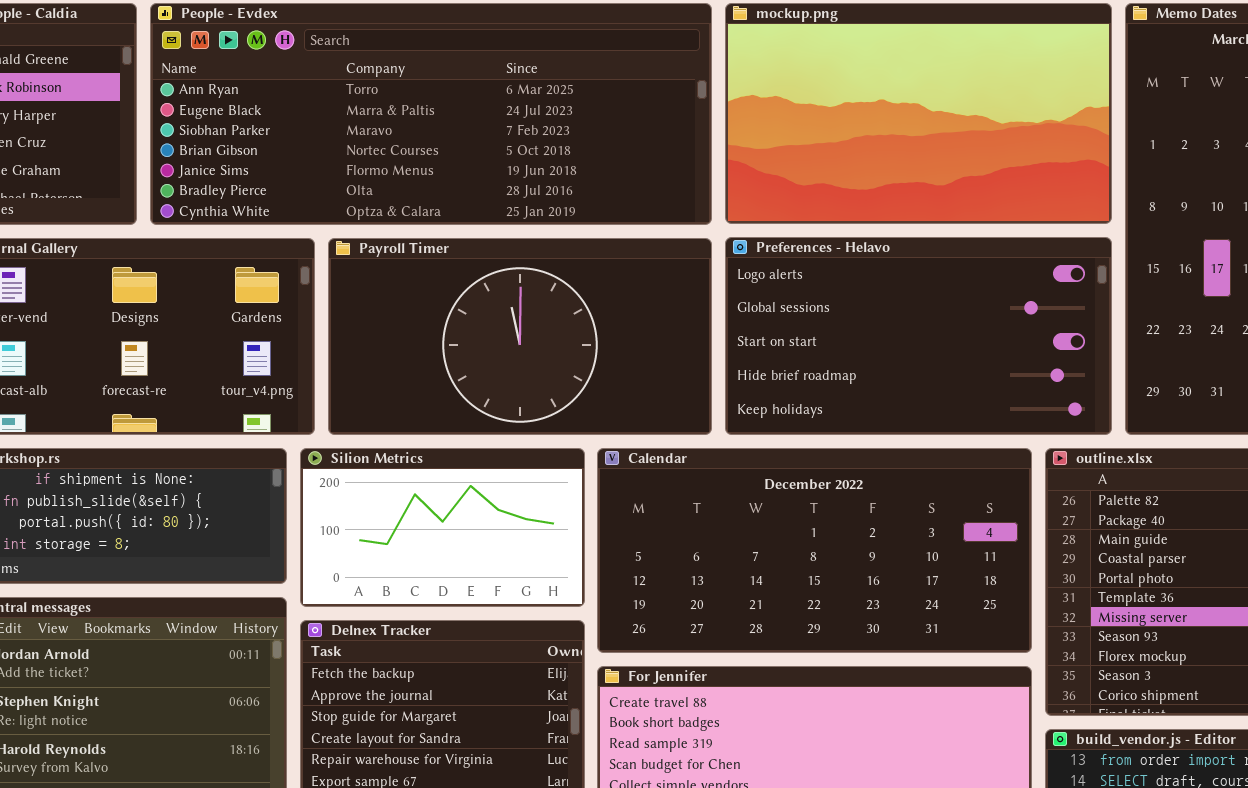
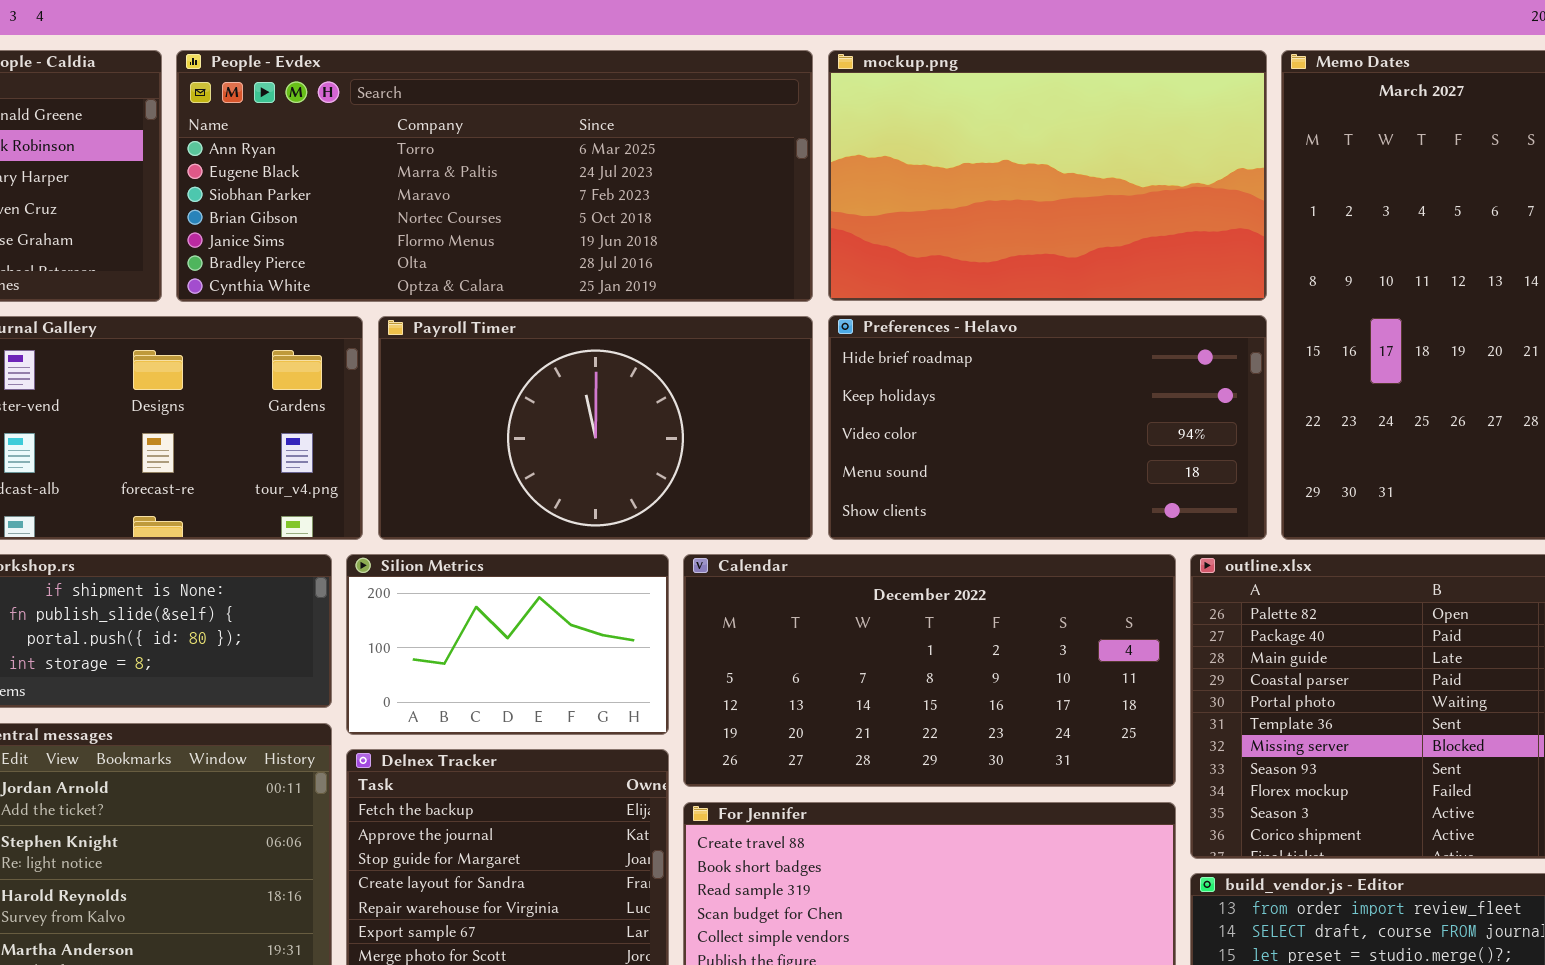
Preferences - Helavo: [725,237,1112,435] -> [828,315,1267,540], scrolled down 3 rows

